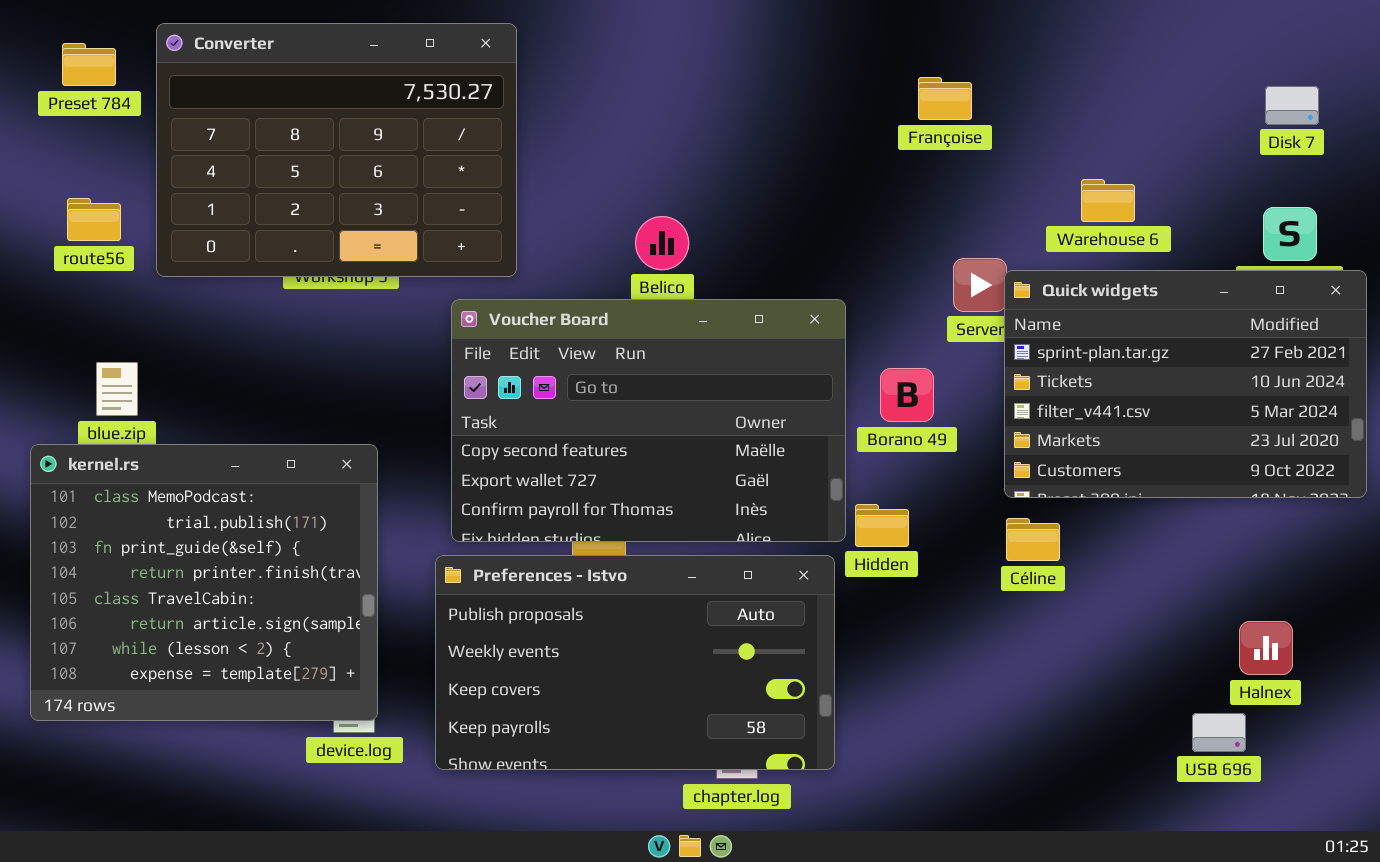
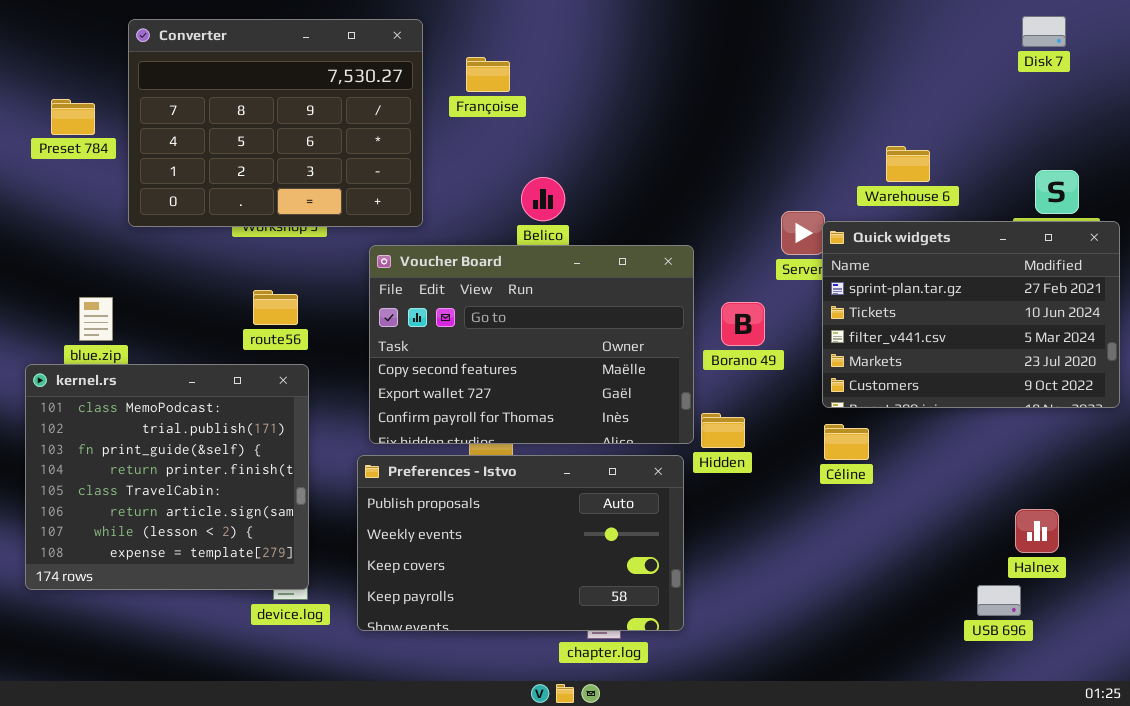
Preset 784: [62,43,116,86] -> [51,99,95,135], moved
Françoise: [918,77,972,120] -> [466,57,510,92], moved
Disk 7: [1265,86,1319,125] -> [1022,16,1066,47], moved
route56: [67,198,121,241] -> [253,290,298,325], moved

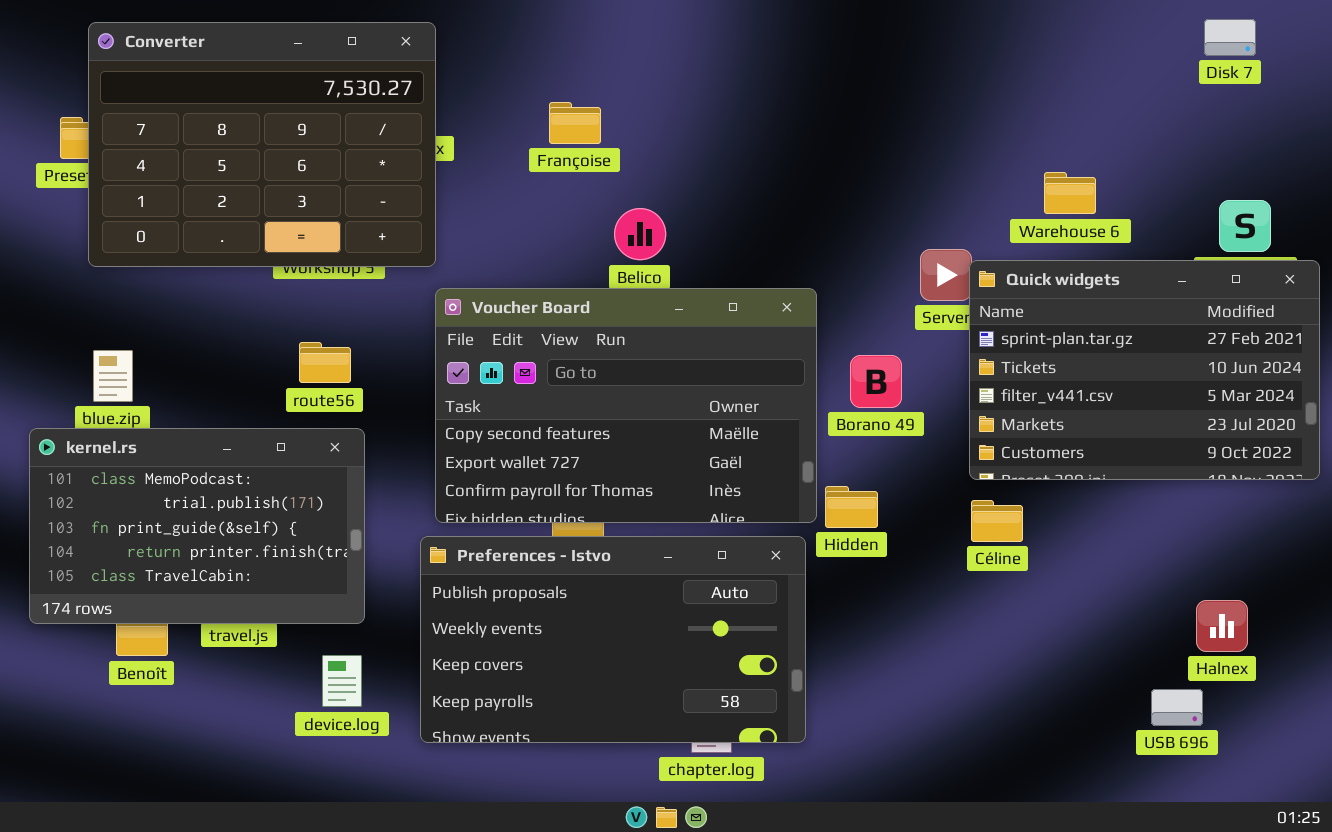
Converter: [128,19,423,227] -> [88,22,436,267], moved
Françoise: [466,57,510,92] -> [549,102,601,144], moved
kernel.rs: [25,364,309,590] -> [29,428,365,624], resized

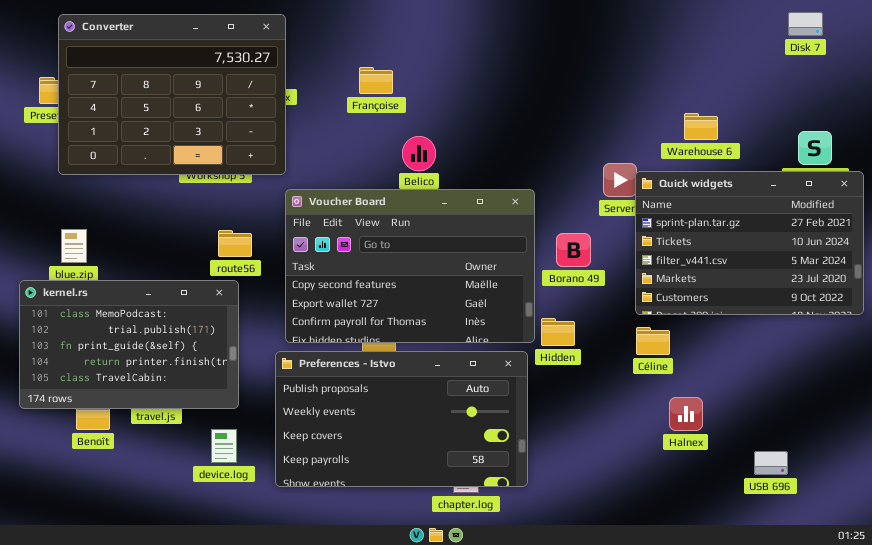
route56: [299,342,351,383] -> [218,230,252,257], moved
Halnex: [1196,600,1248,652] -> [669,397,703,431], moved

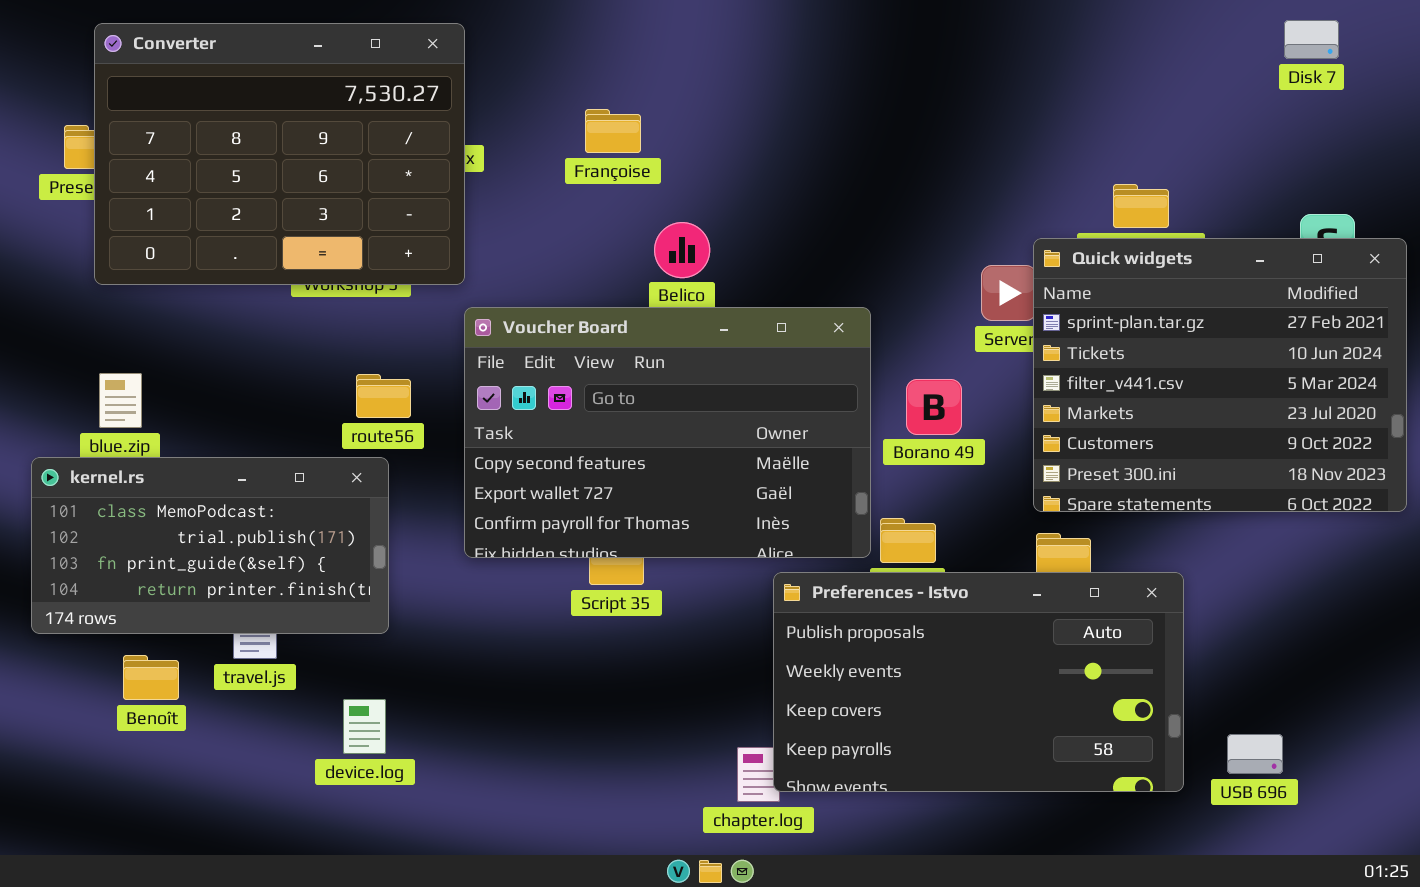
Quick widgets: [635,171,864,315] -> [1033,238,1407,512], resized
kernel.rs: [19,280,239,409] -> [31,457,389,634], resized
Preferences - Istvo: [275,351,528,487] -> [773,572,1184,792], moved

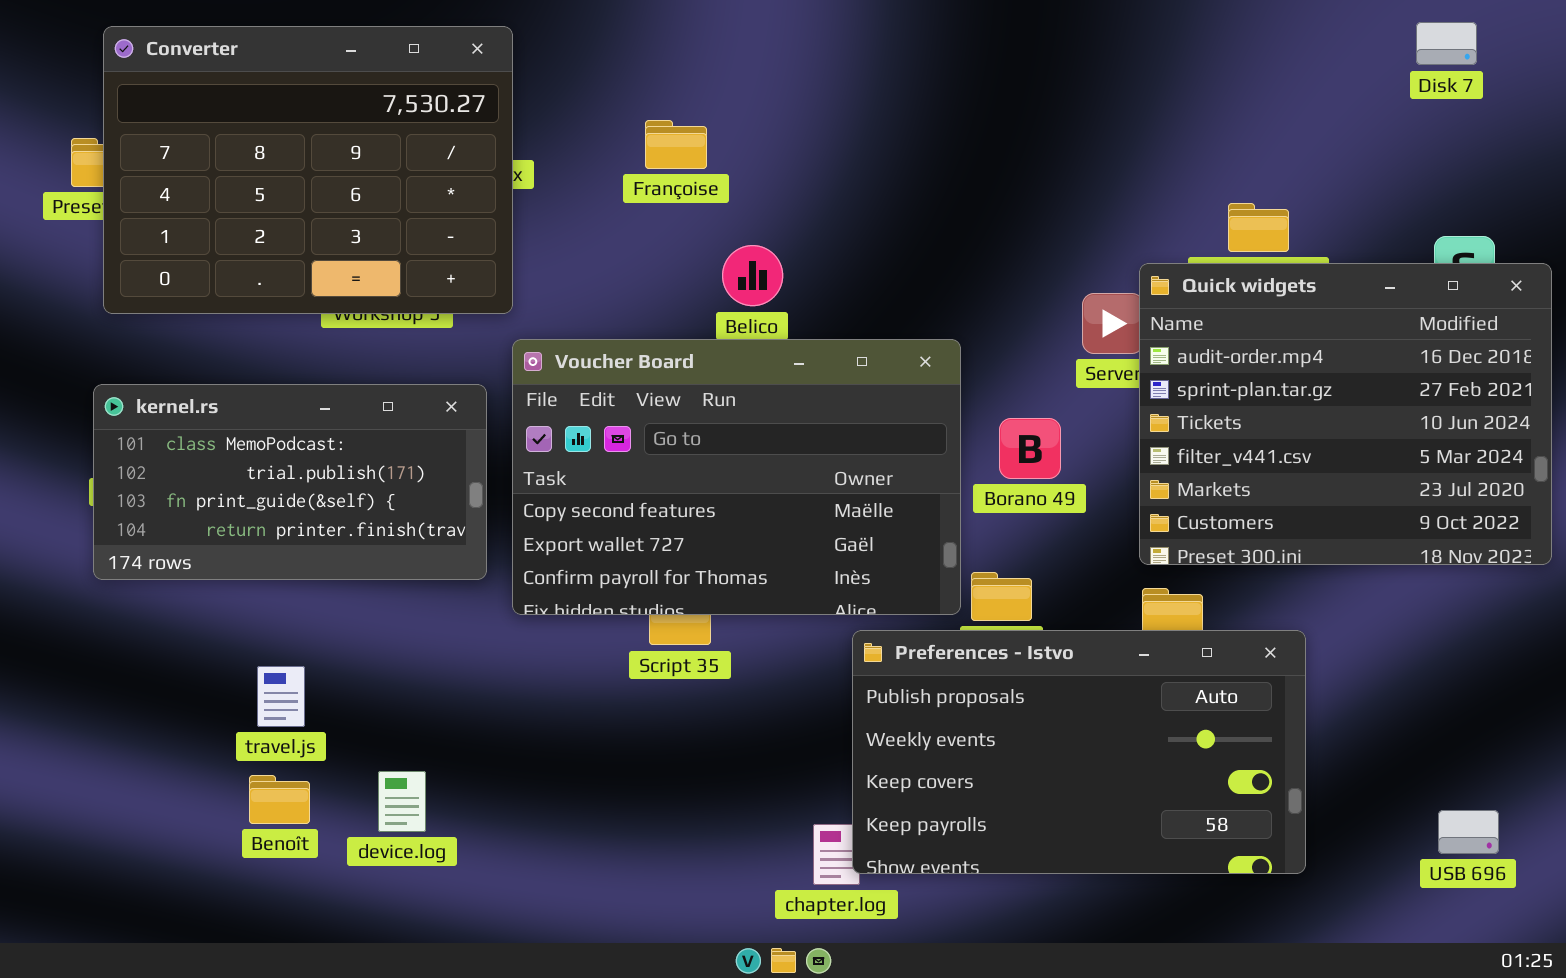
Quick widgets: [1033,238,1407,512] -> [1139,263,1552,565], scrolled up 1 row
kernel.rs: [31,457,389,634] -> [93,384,487,580], moved
Benoît: [123,655,179,700] -> [249,775,310,824], moved
USB 696: [1227,734,1283,774] -> [1438,810,1499,854], moved

